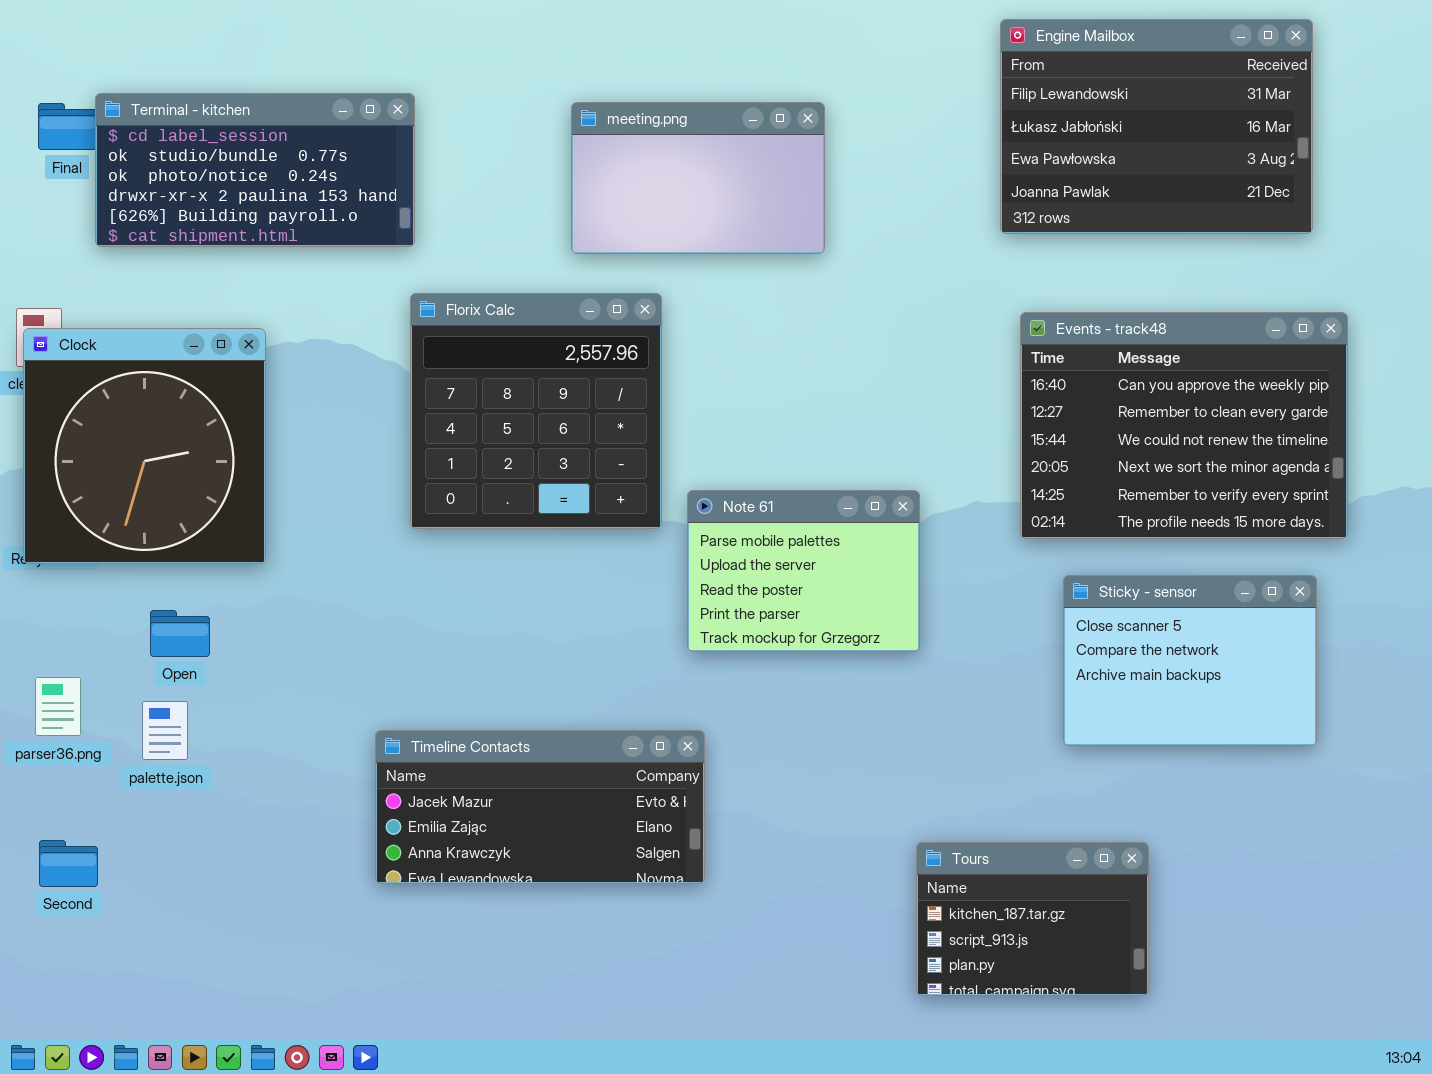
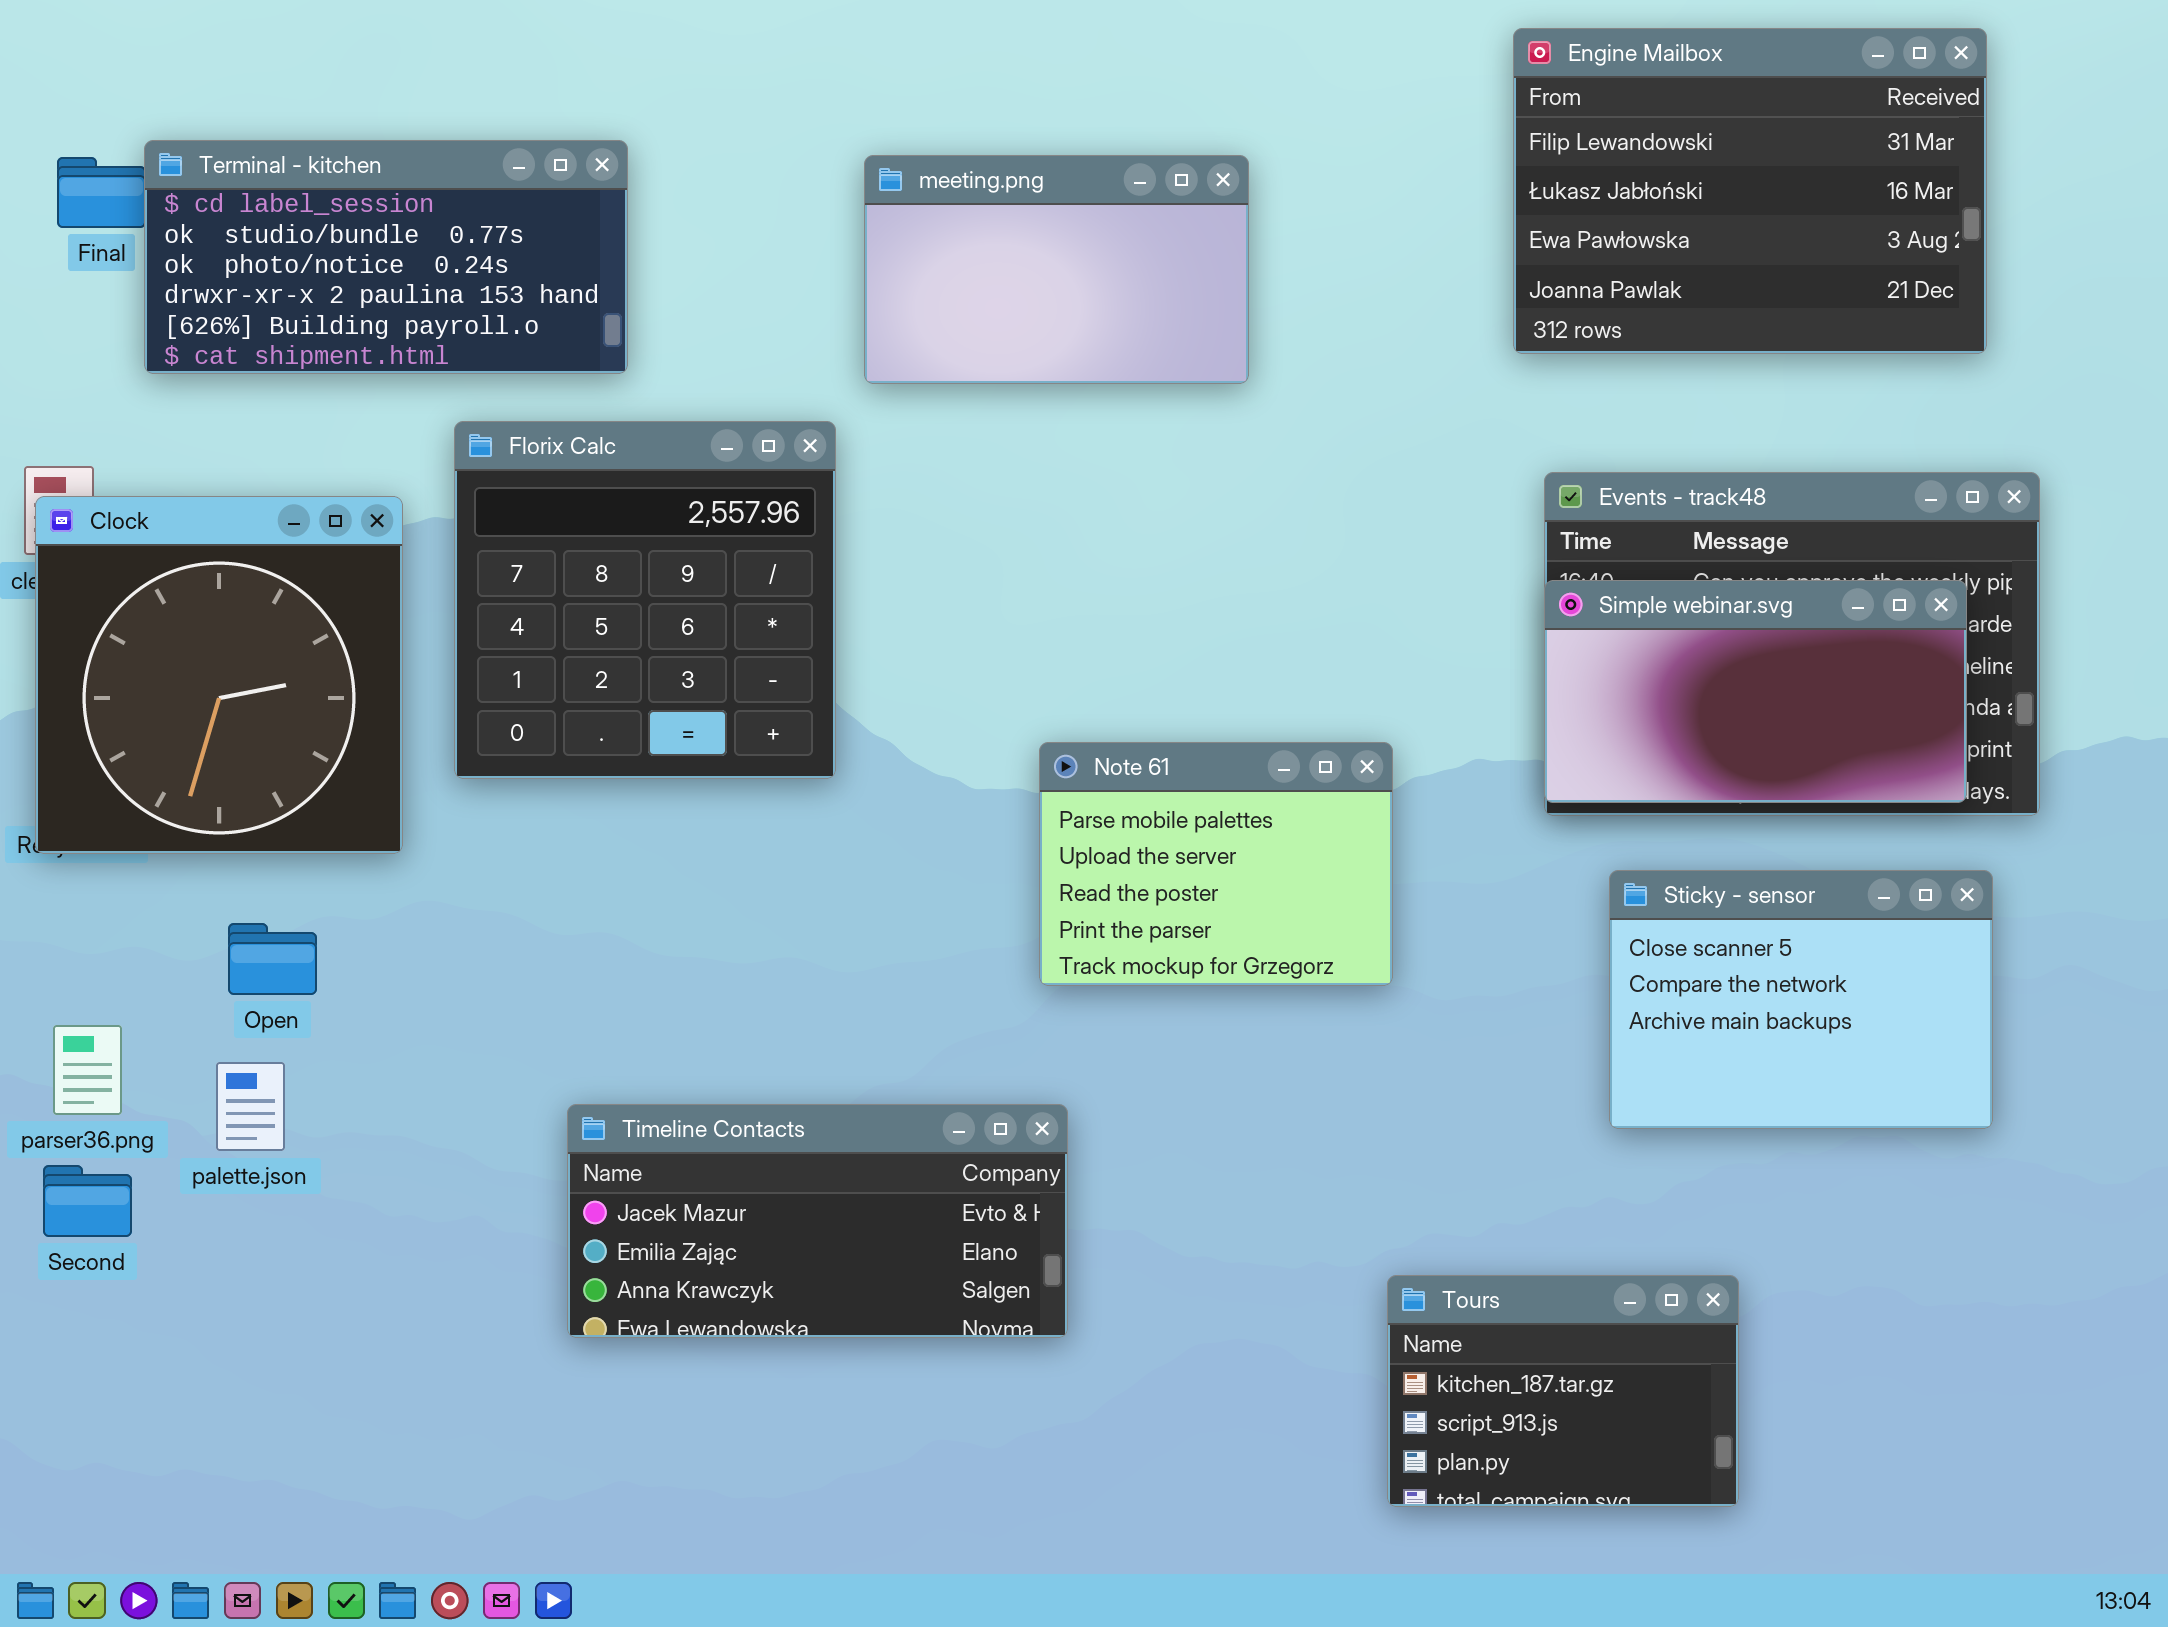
Florix Calc: [410,293,662,529] -> [454,421,836,779], moved
Simple webinar.svg: none -> [1544,580,1967,803], opened
Second: [39,840,98,887] -> [43,1165,132,1237], moved

